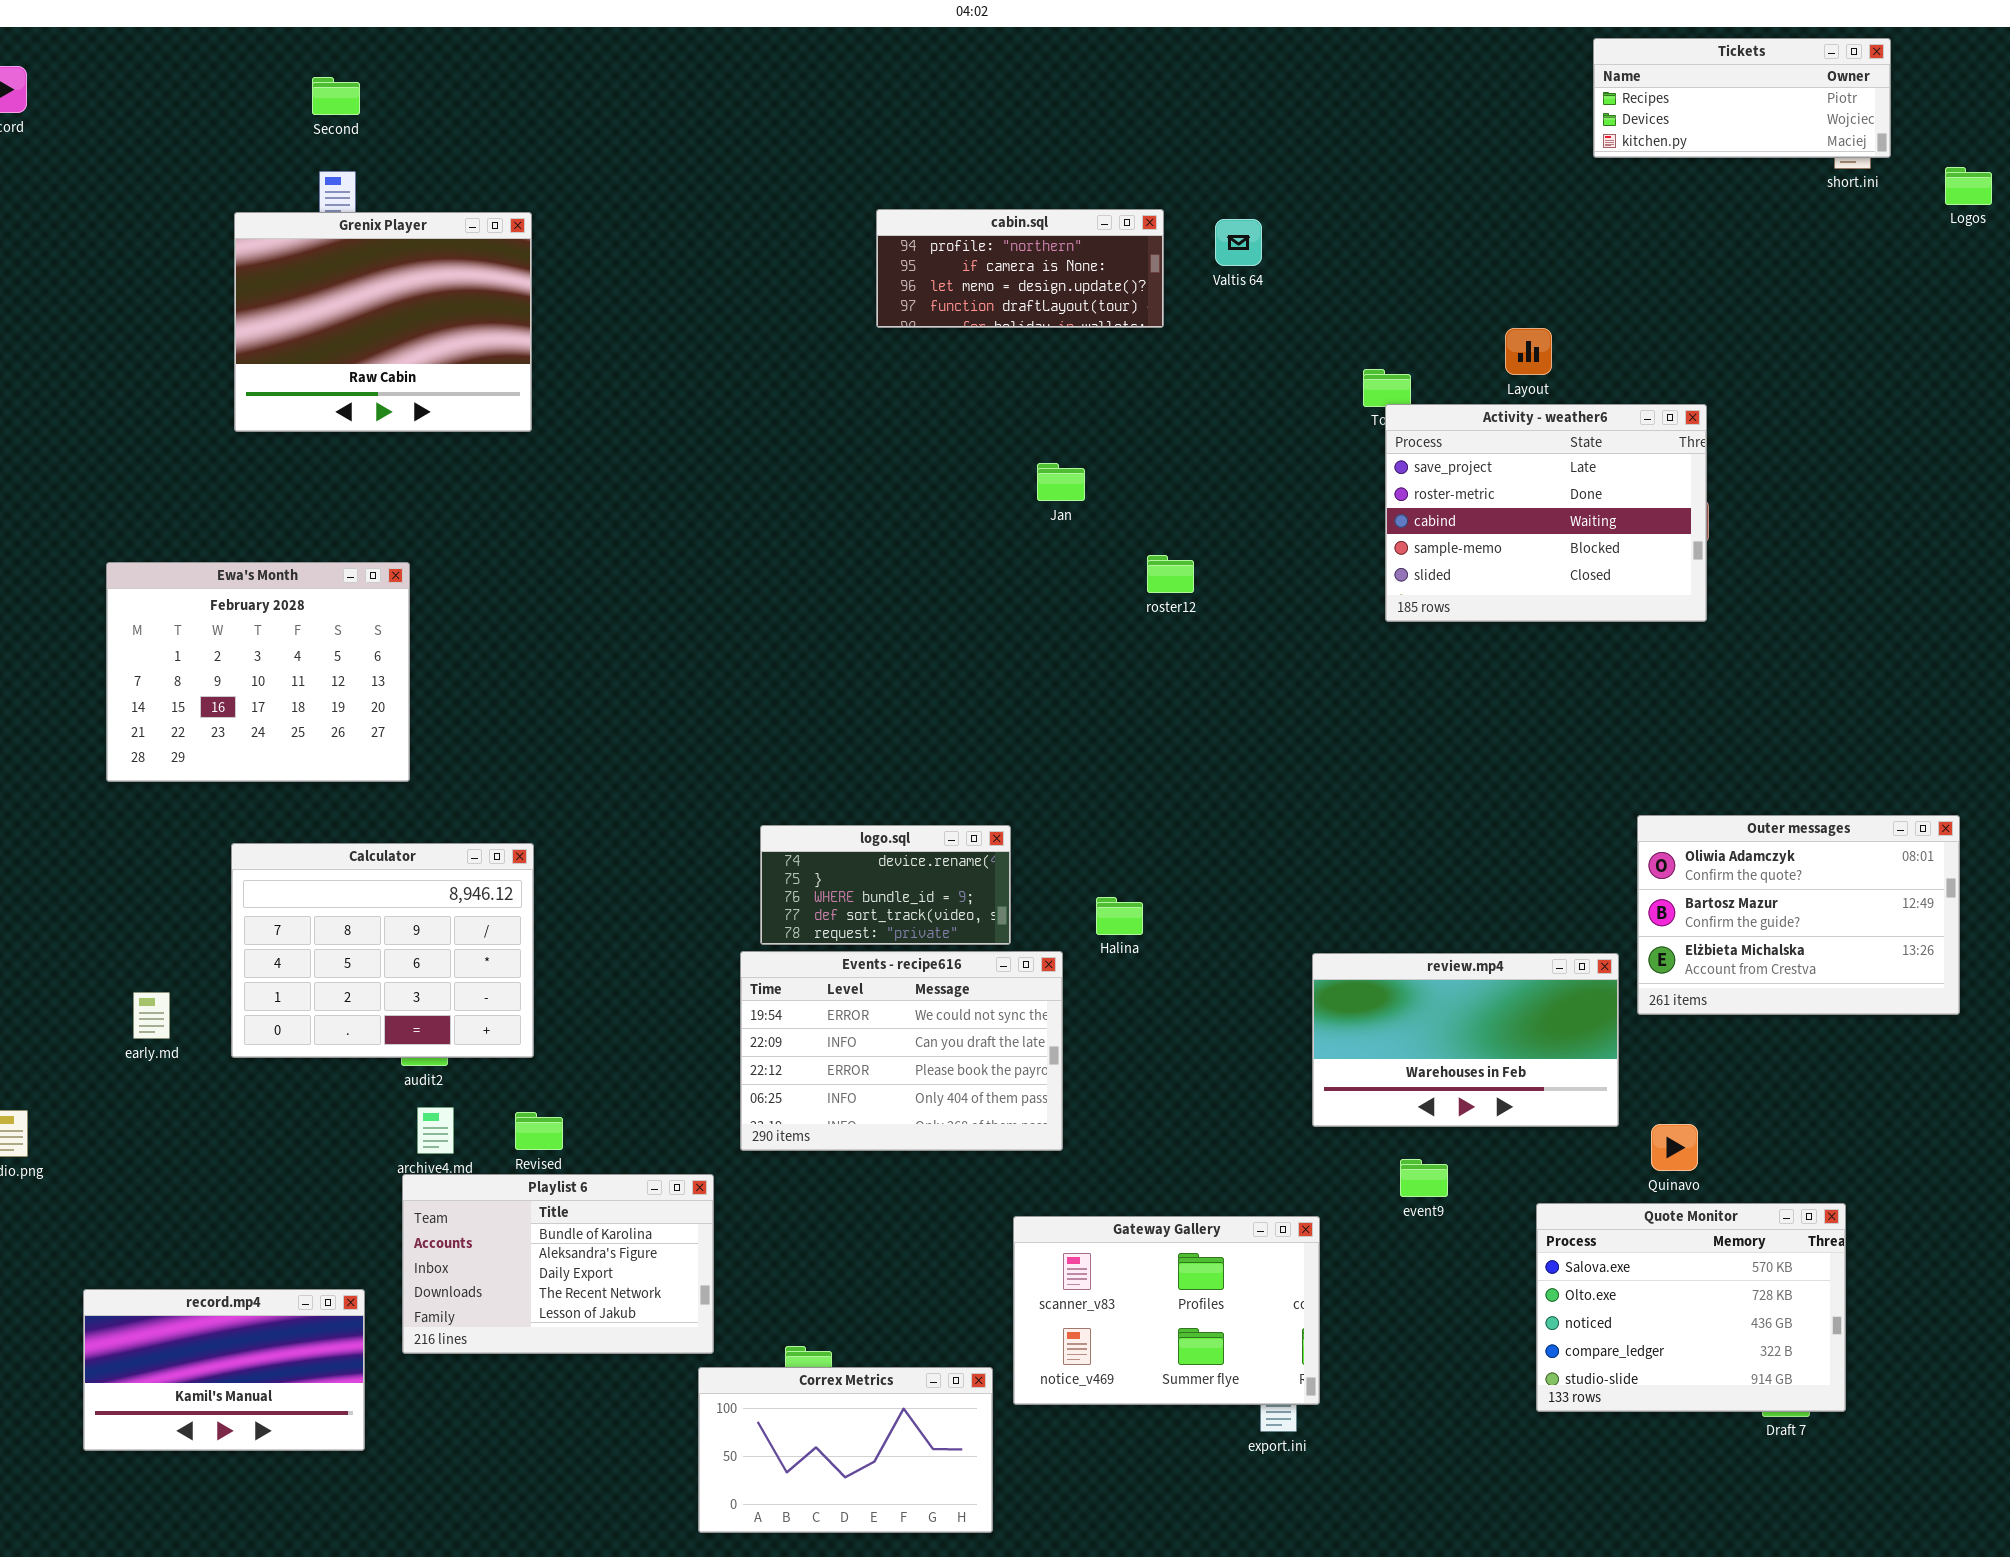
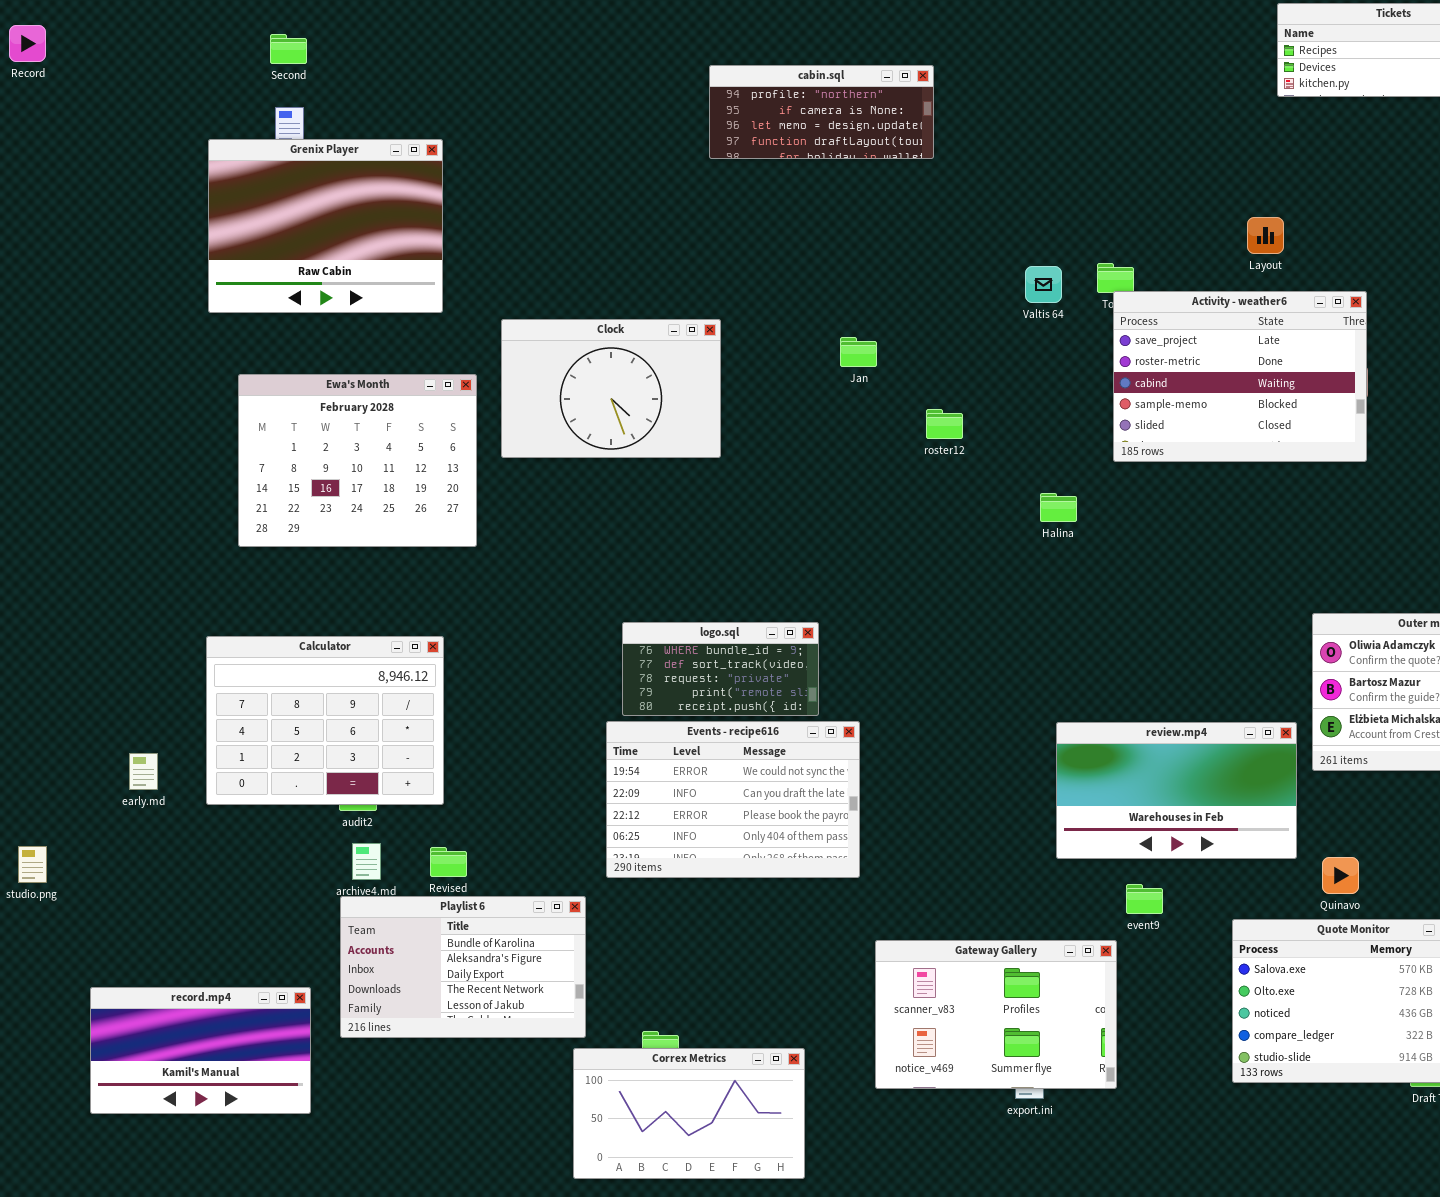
cabin.sql: [876,209,1164,328] -> [709,65,934,159], moved
Valtis 64: [1215,219,1262,266] -> [1025,266,1062,303], moved
Layout: [1505,328,1552,375] -> [1247,217,1284,254], moved
Clock: none -> [501,319,721,458], opened
Ewa's Month: [106,562,410,782] -> [238,374,477,547], moved
logo.sql: [760,825,1011,945] -> [622,622,819,716], scrolled down 2 rows
Halina: [1096,897,1143,935] -> [1040,493,1077,522], moved
Gateway Gallery: [1013,1216,1320,1405] -> [875,940,1117,1089], moved

